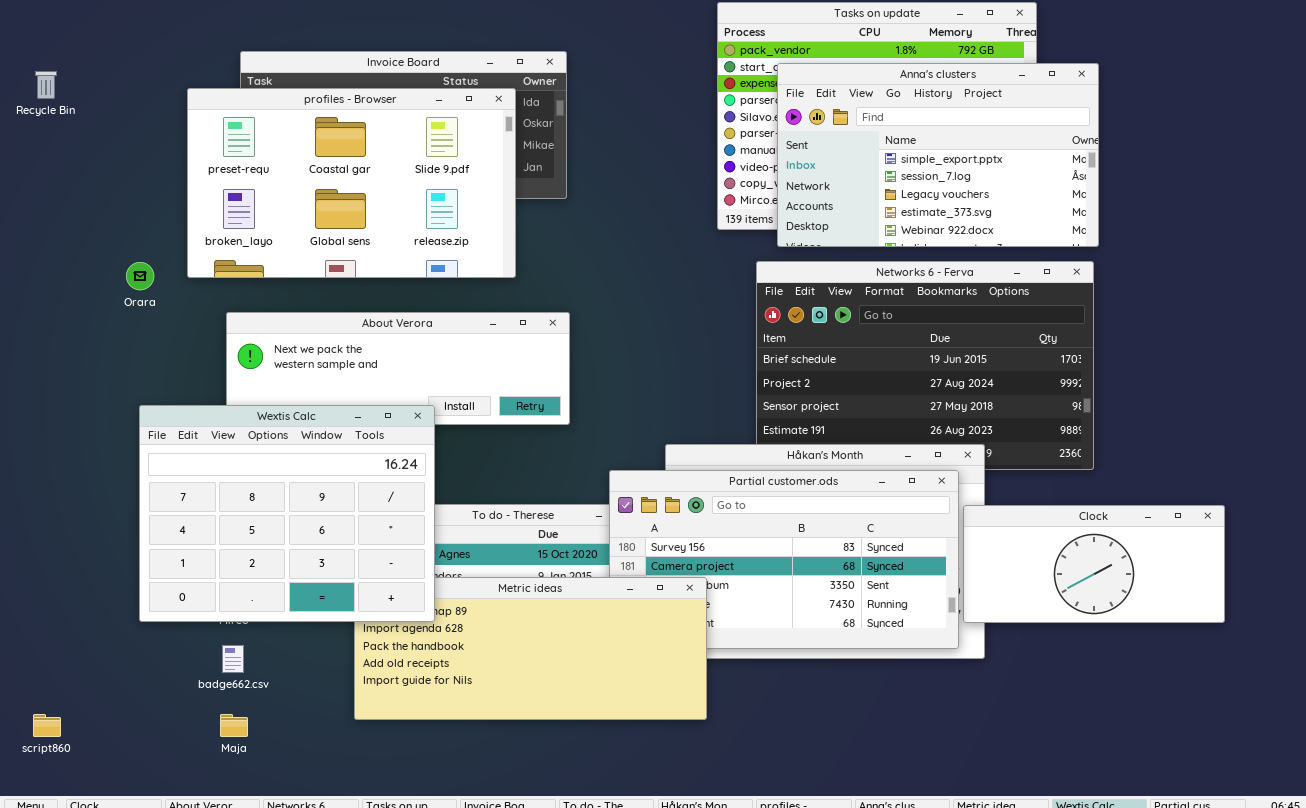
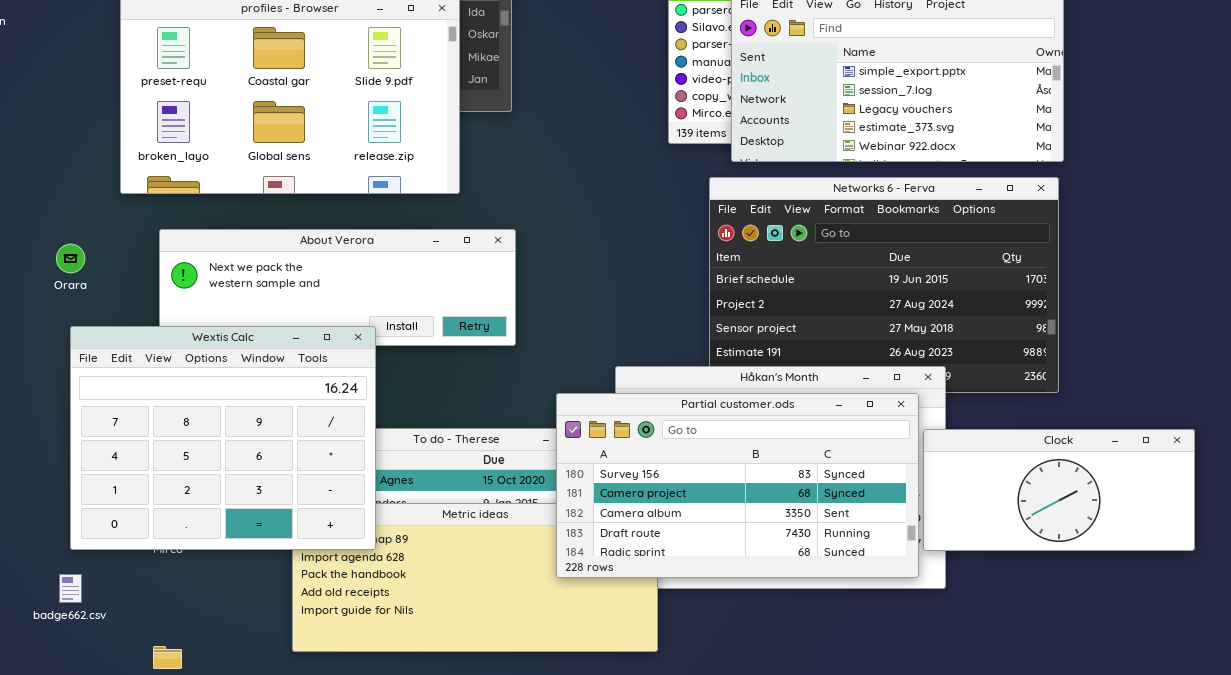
Orara: [126,262,154,290] -> [56,244,85,273], moved
Partial customer.ods: [609,470,959,649] -> [556,393,919,578], raised
badge662.csv: [222,645,244,673] -> [59,574,82,603], moved

